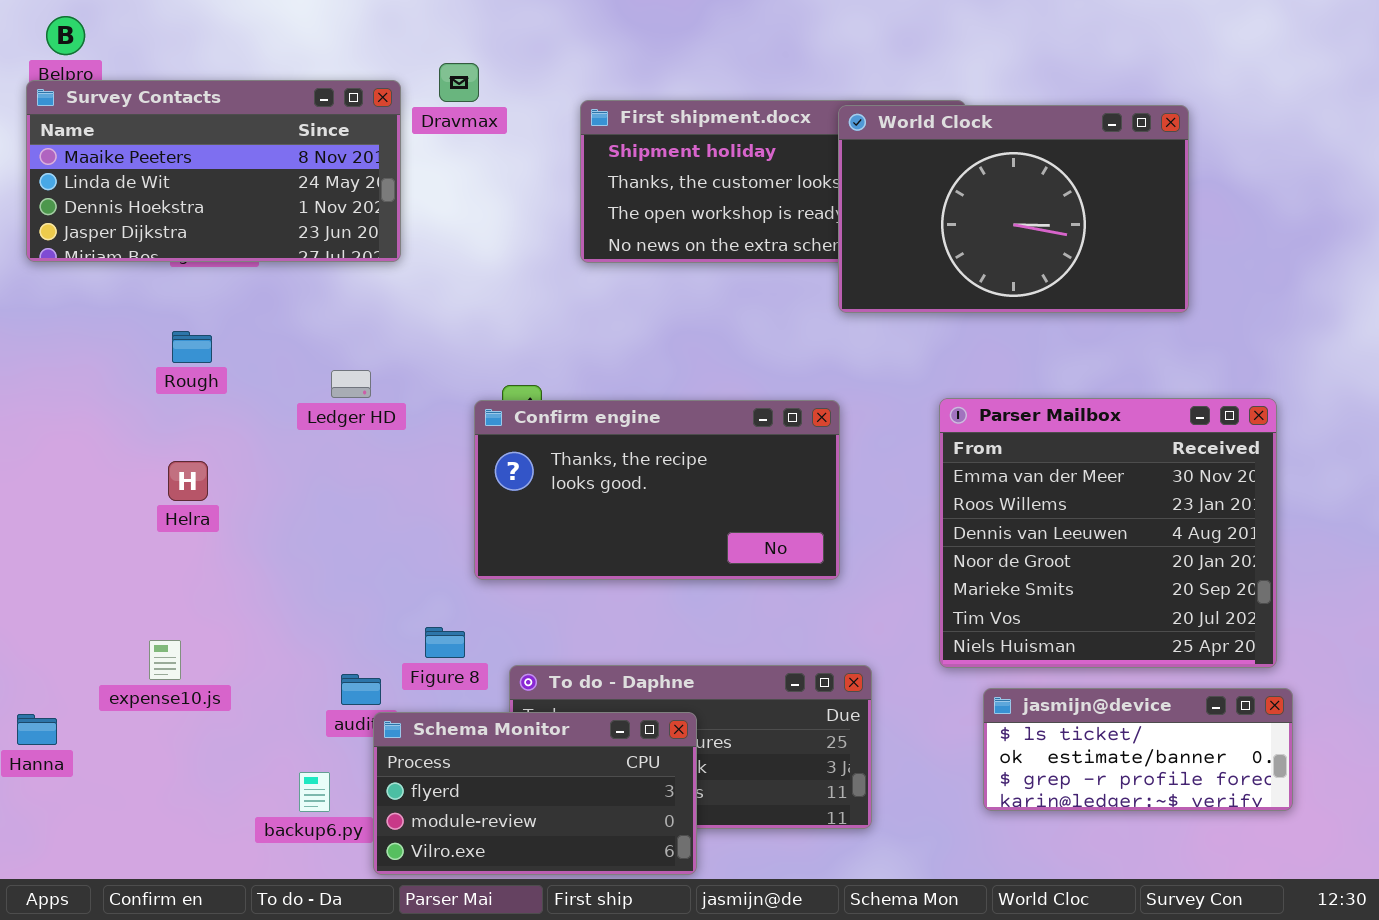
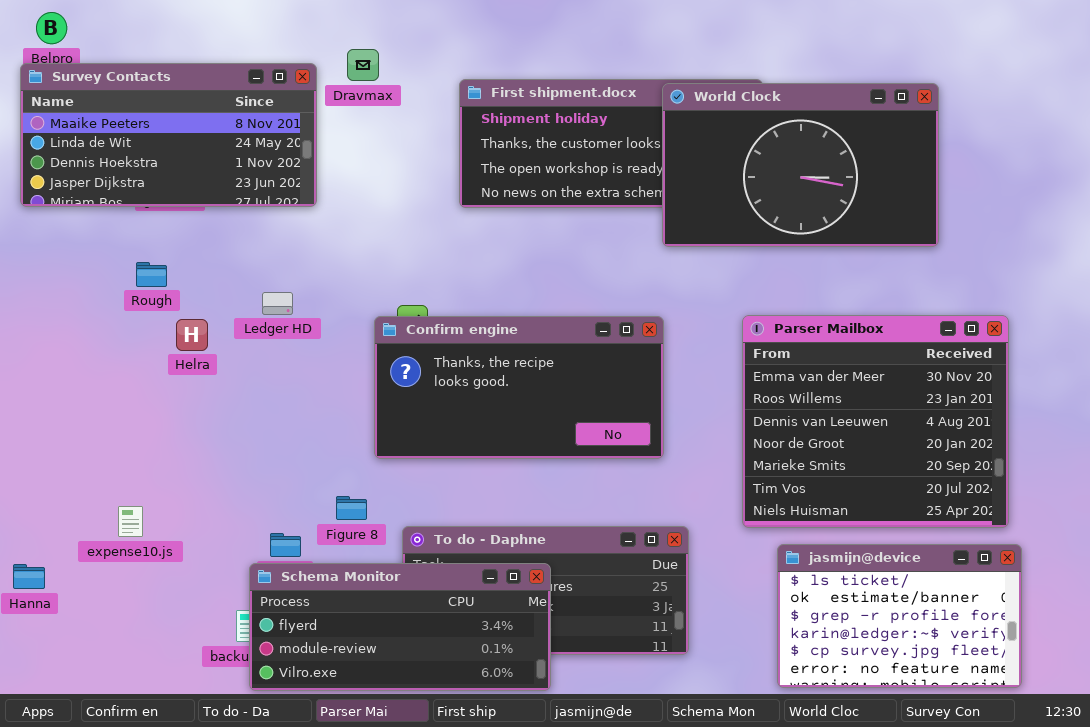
Helra: [168,461,208,501] -> [176,319,208,351], moved
jasmijn@device: [983,688,1293,811] -> [777,544,1022,688], resized
Schema Monitor: [373,712,697,875] -> [249,563,551,691], resized

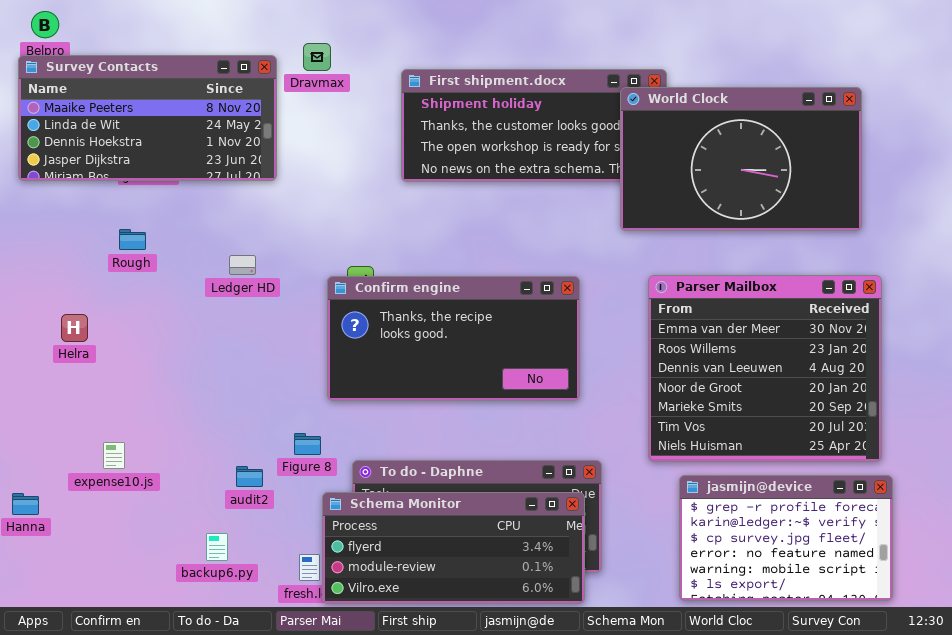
World Clock: [662,83,939,247] -> [620,87,862,231], moved
Helra: [176,319,208,351] -> [61,314,88,342], moved
jasmijn@device: [777,544,1022,688] -> [679,475,893,601], scrolled down 2 rows
Schema Monitor: [249,563,551,691] -> [322,492,585,604], moved

